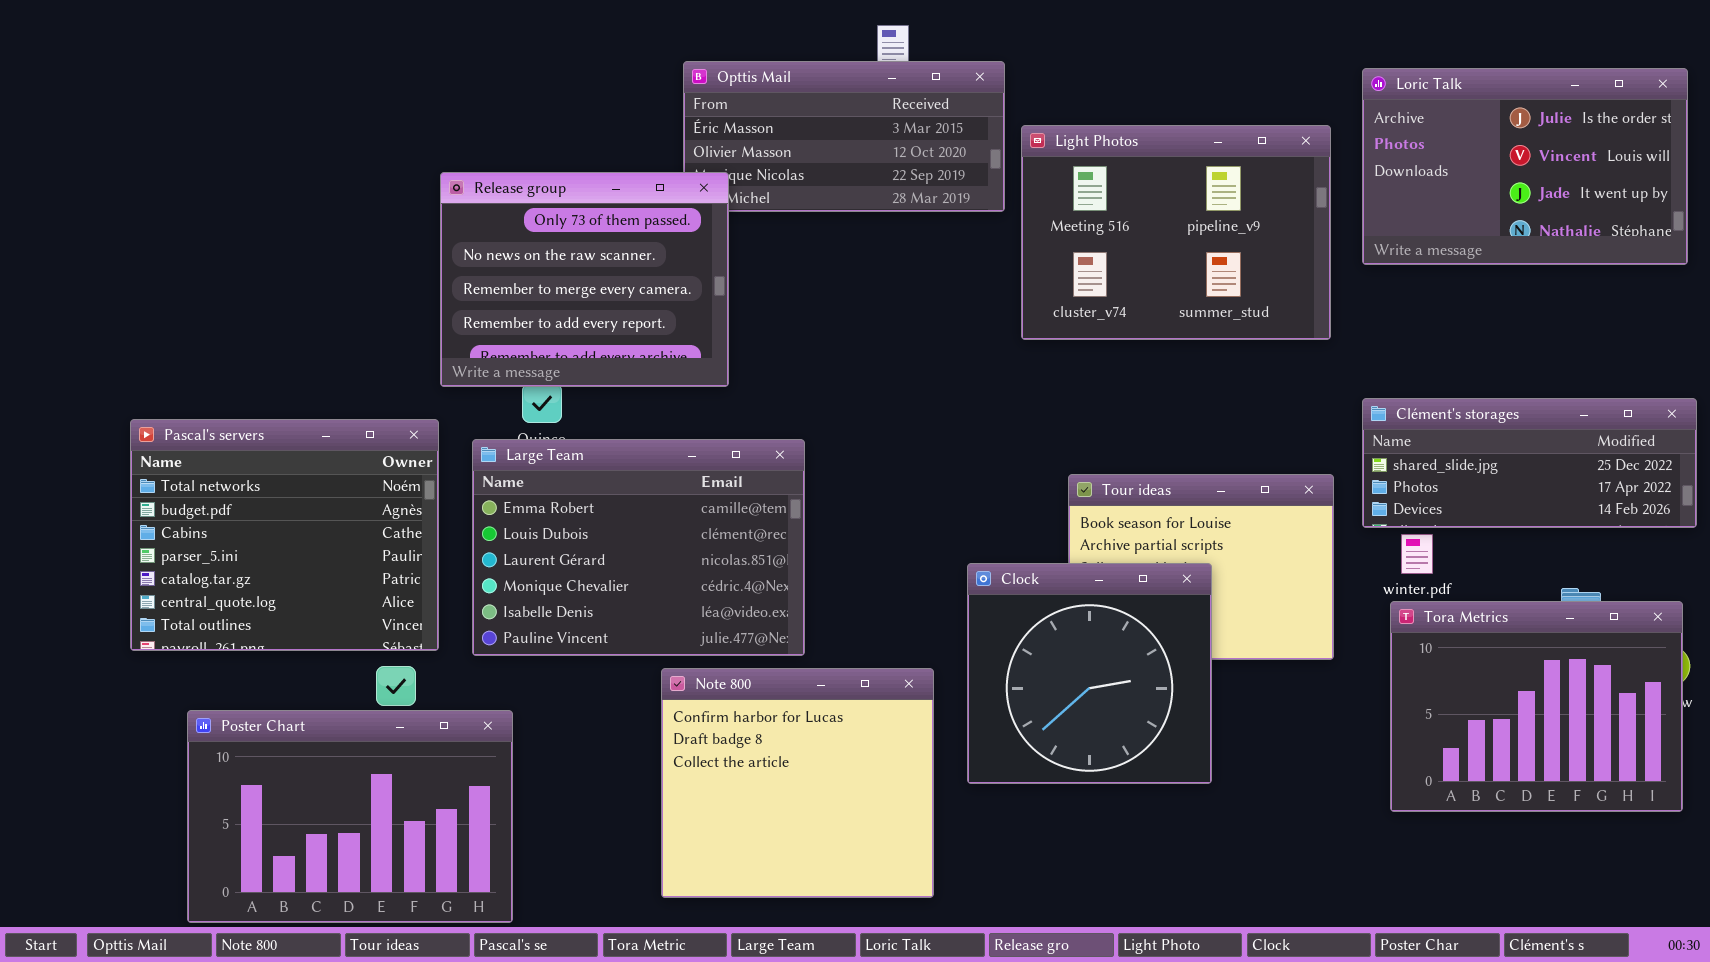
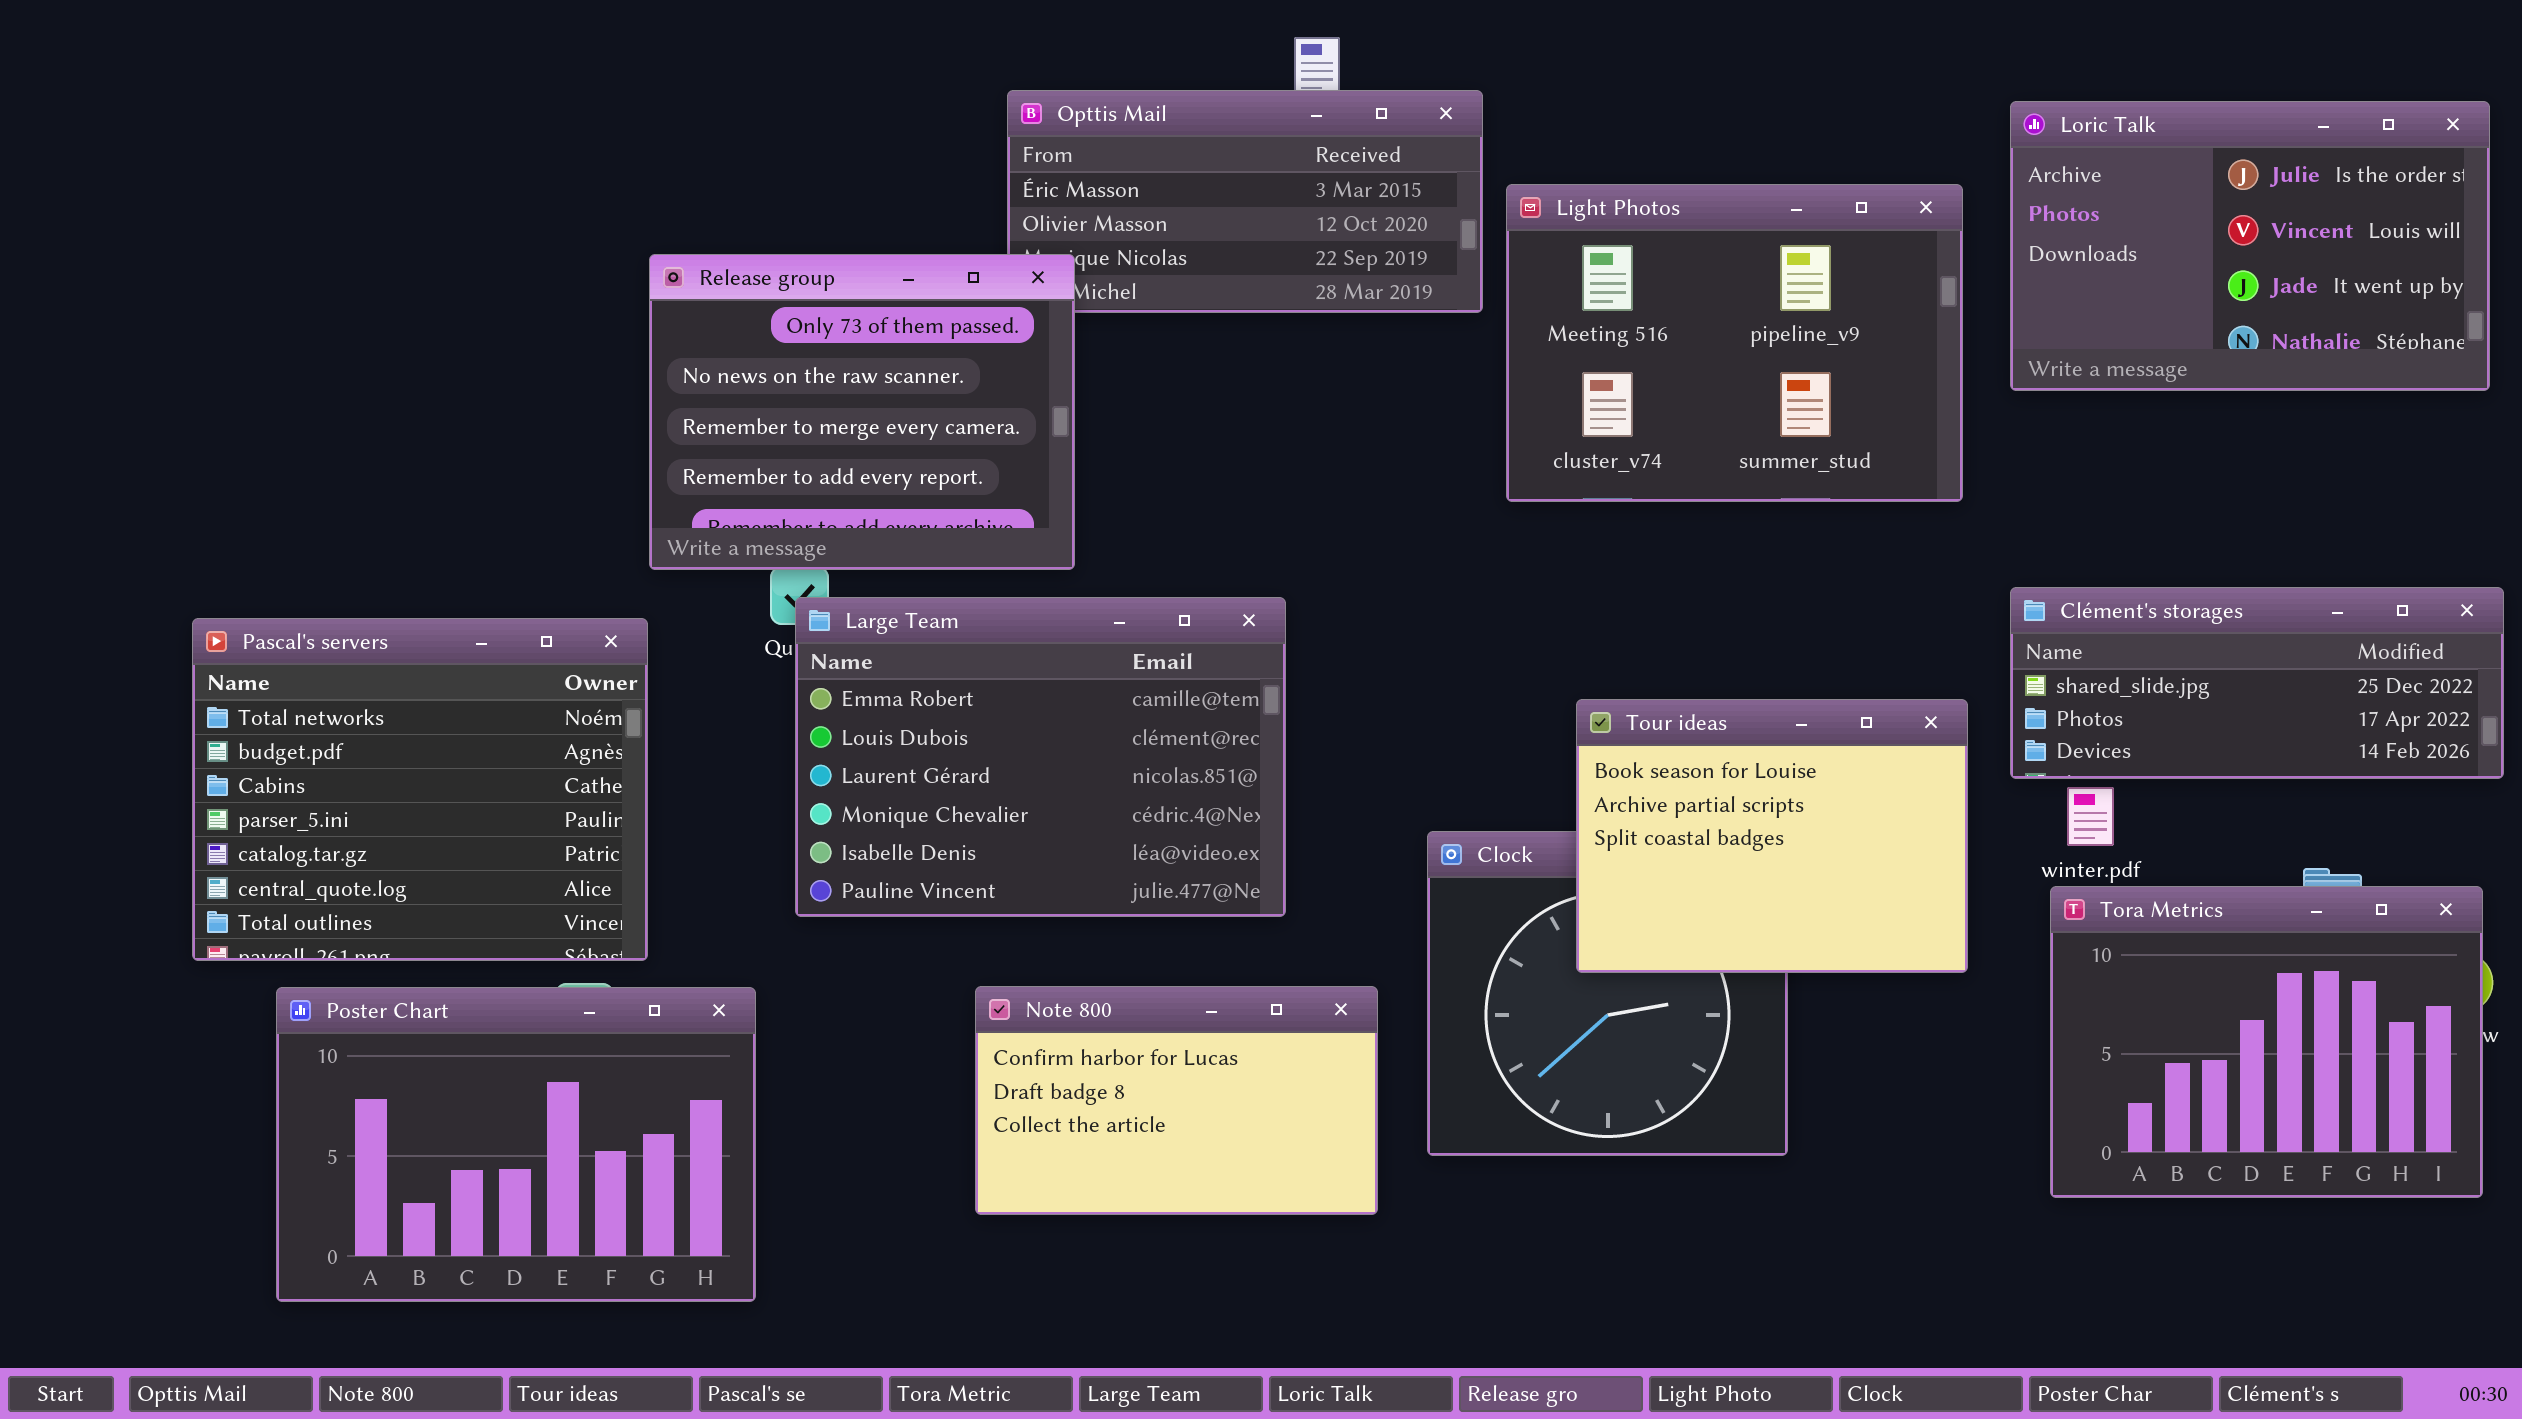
Large Team: [472,439,805,656] -> [795,597,1286,917], moved
Tour ideas: [1068,474,1334,660] -> [1576,699,1968,973], raised
Note 800: [661,668,934,898] -> [975,986,1378,1215], resized
Poster Chart: [187,710,513,923] -> [276,987,756,1302], moved

